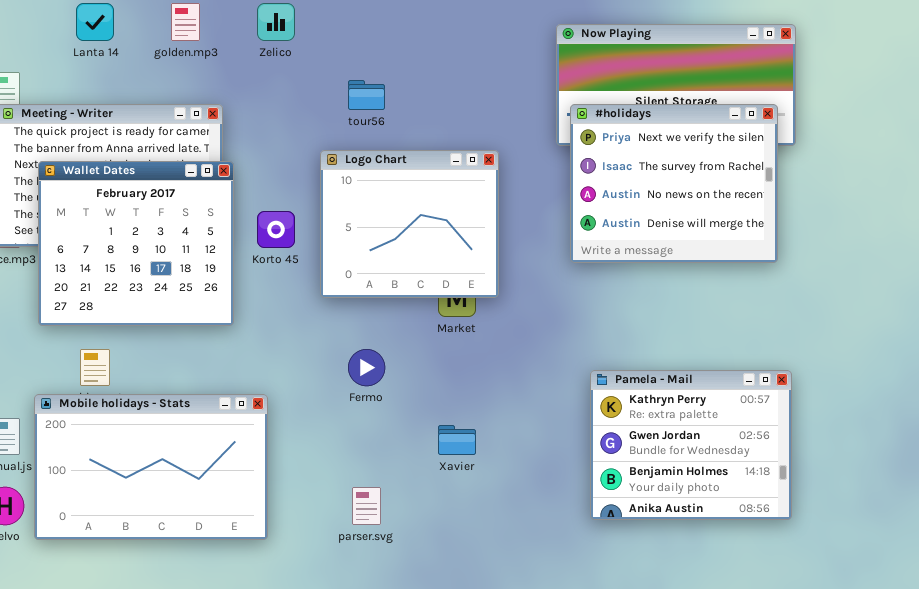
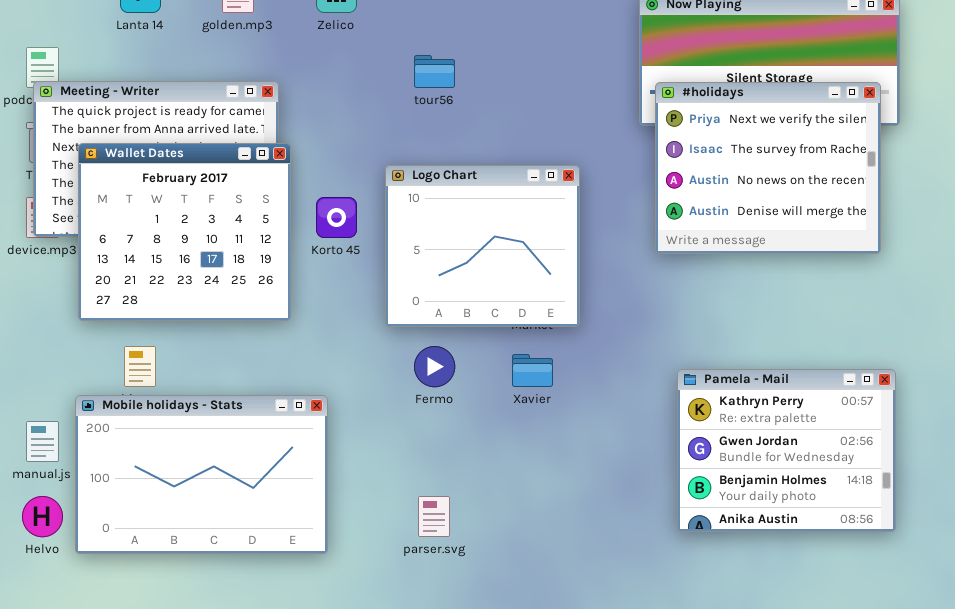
Logo Chart: [320,150,499,298] -> [385,165,580,327], moved
Xavier: [438,425,476,455] -> [512,354,553,387], moved

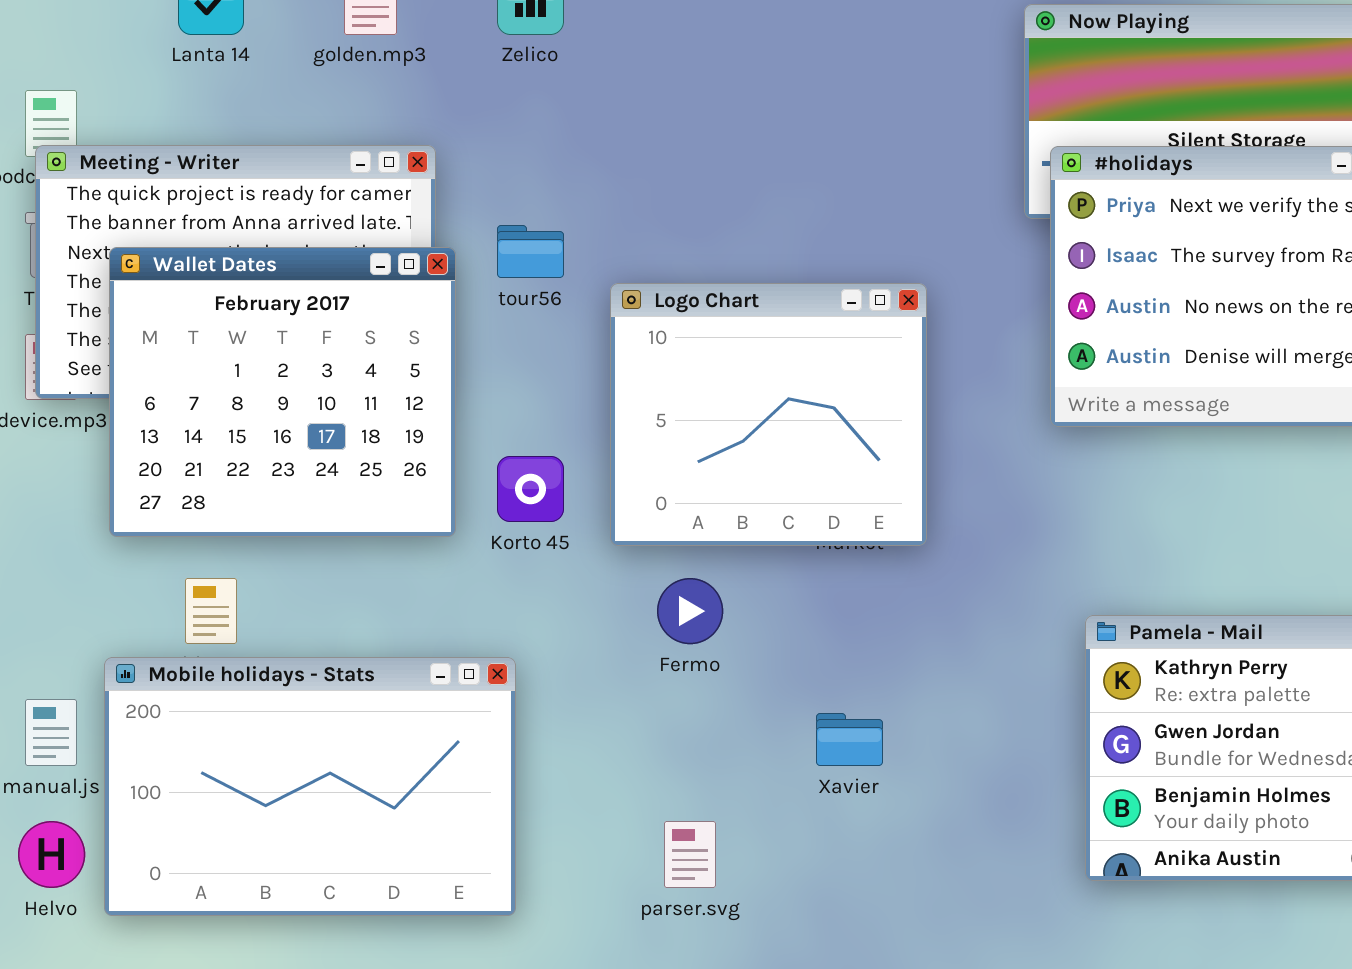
tour56: [414,55,455,88] -> [497,225,564,278], moved
Korto 45: [316,197,357,238] -> [497,456,564,522], moved
Xavier: [512,354,553,387] -> [816,713,883,766], moved

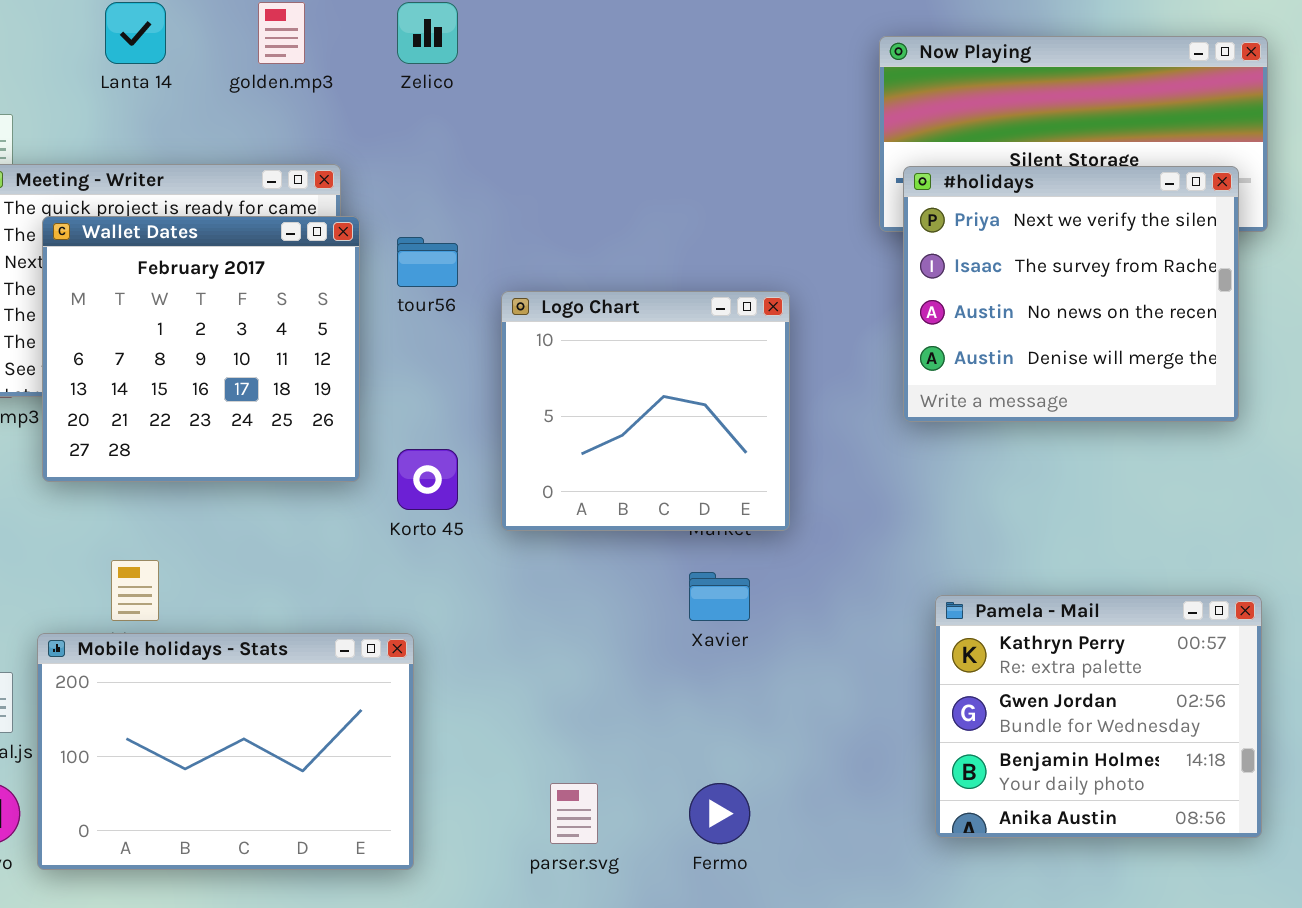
Wallet Dates: [109,247,456,537] -> [42,216,360,482], moved
Fermo: [657,578,723,644] -> [689,783,750,844], moved
Xavier: [816,713,883,766] -> [689,572,750,621], moved

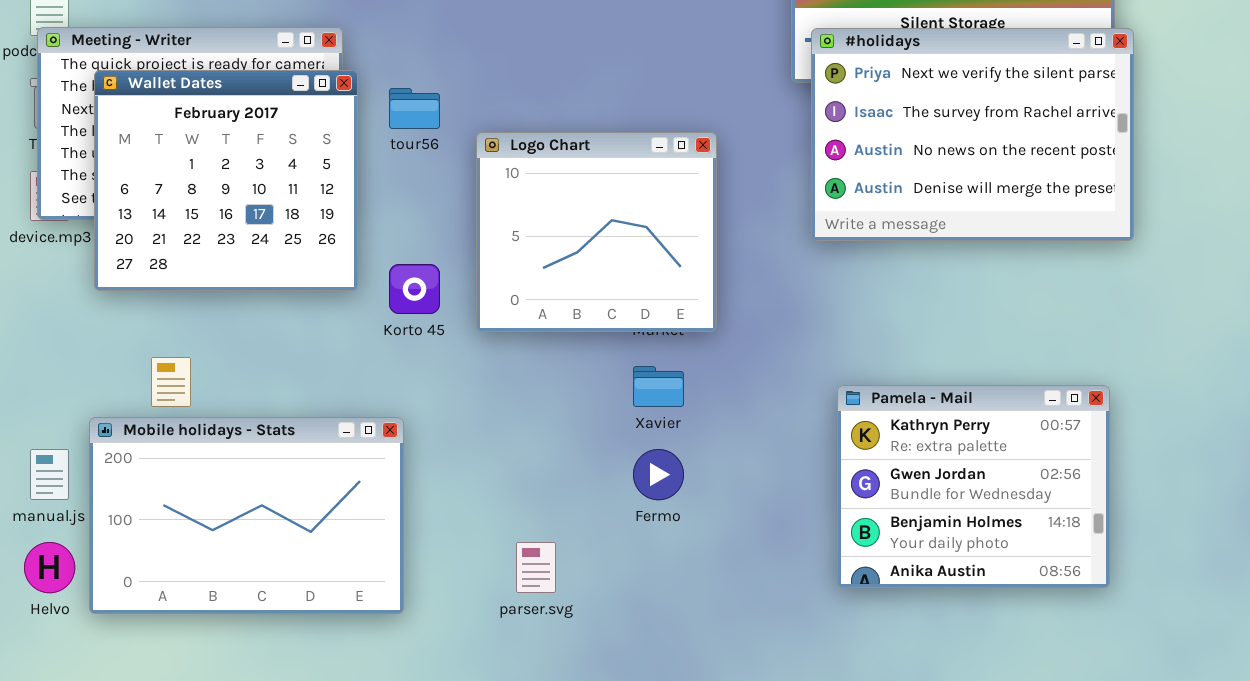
#holidays: [903,166,1239,422] -> [811,28,1134,241], resized
Fermo: [689,783,750,844] -> [633,449,684,500], moved

